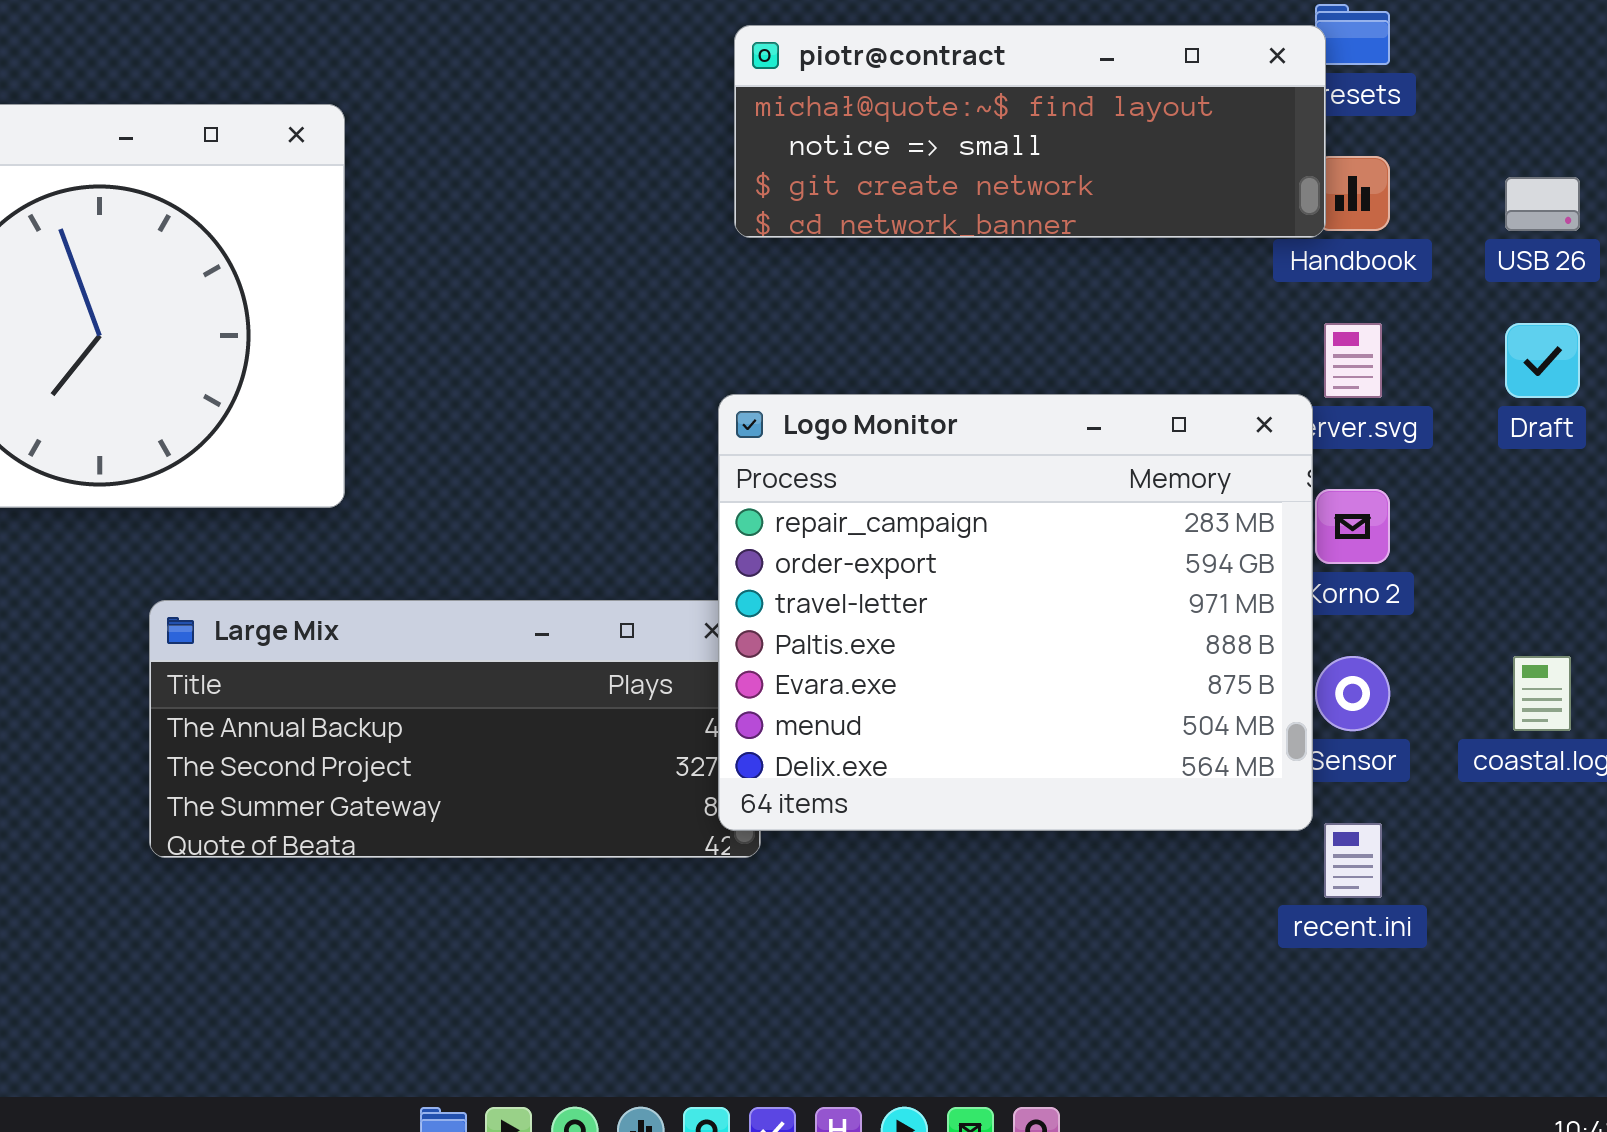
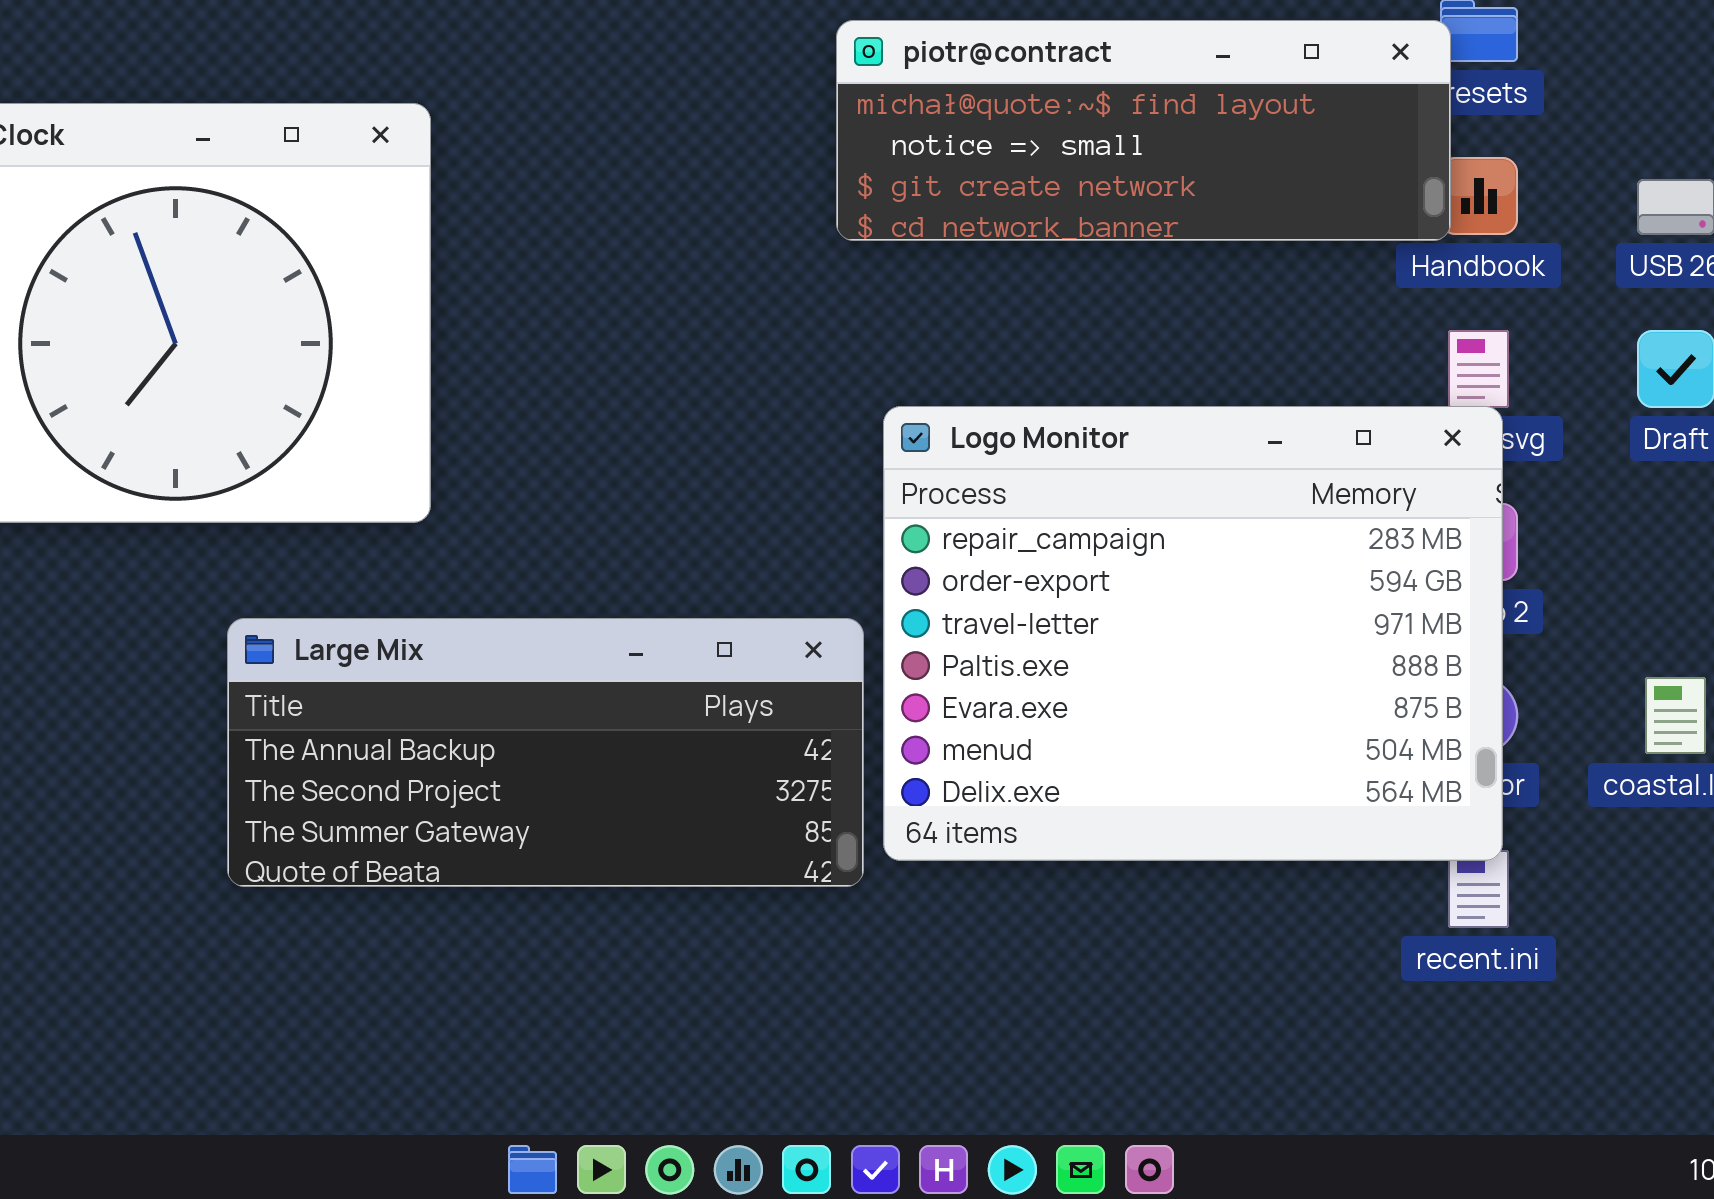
Logo Monitor: [718,394,1313,831] -> [883,406,1503,861], moved

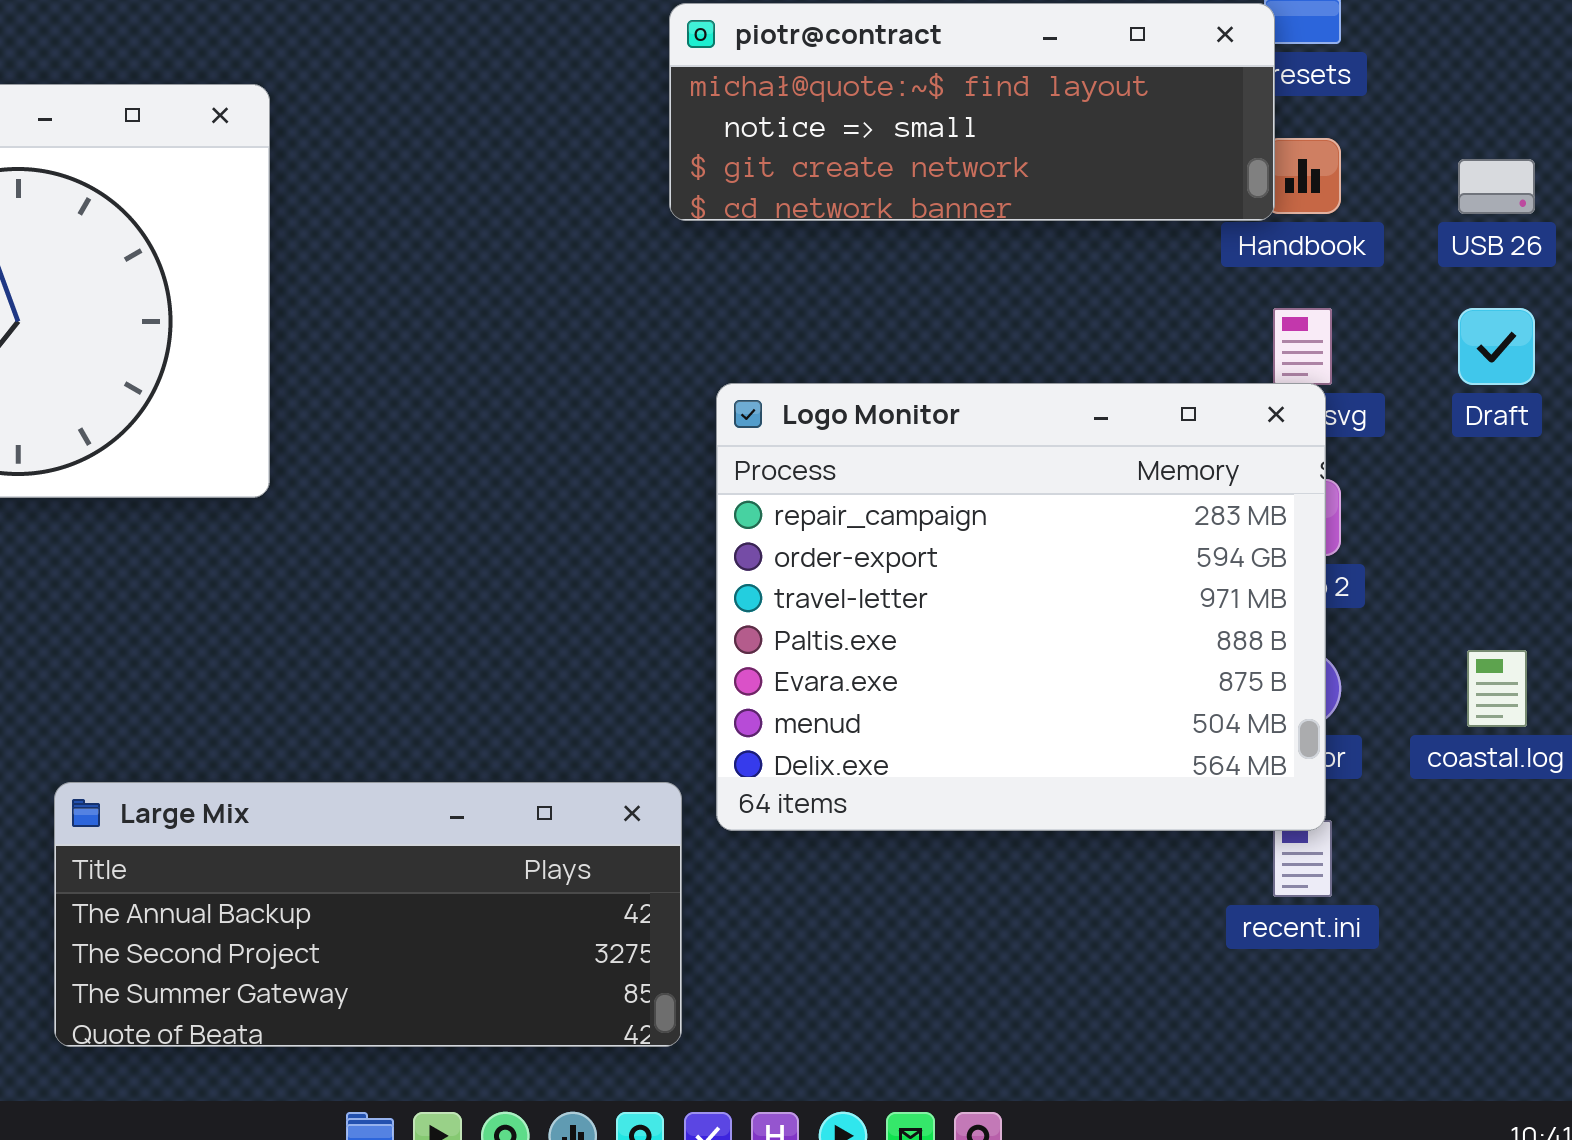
Large Mix: [227,618,864,887] -> [54,782,682,1047], moved

